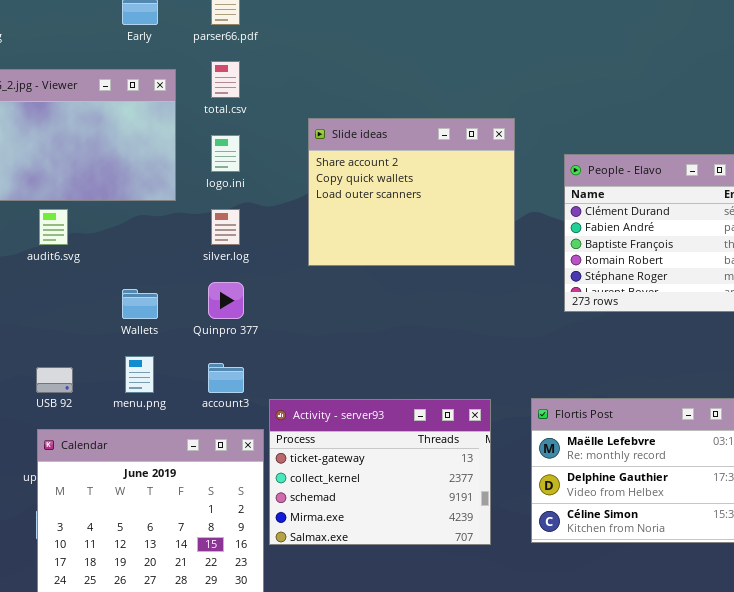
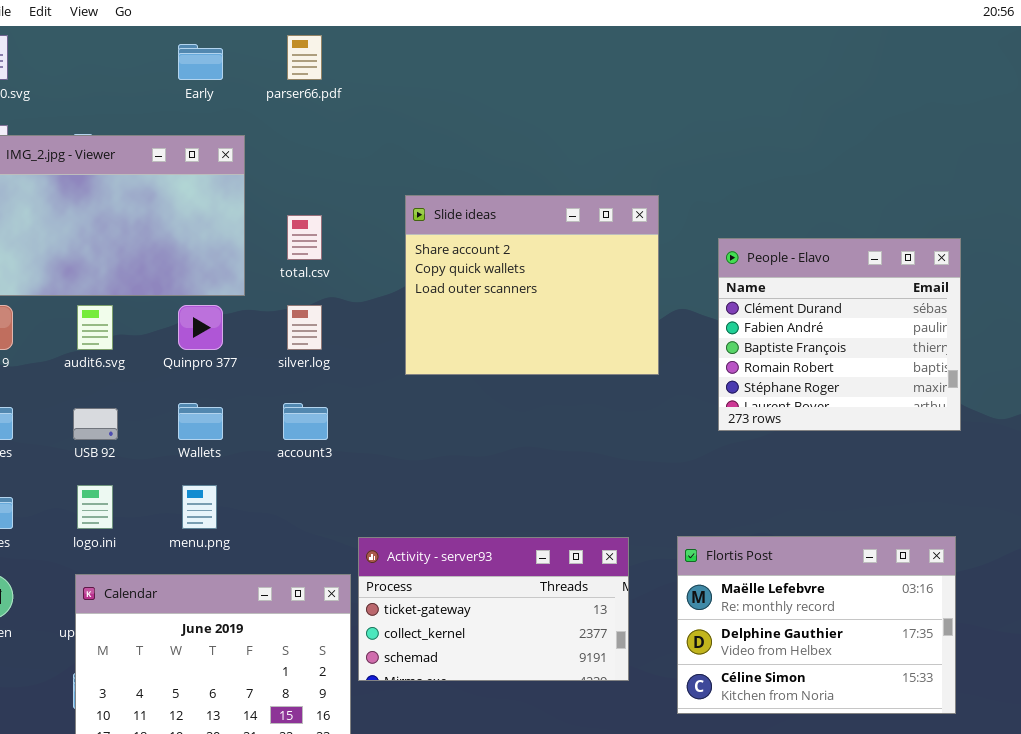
total.csv: [211,61,240,98] -> [287,215,322,260], moved
logo.ini: [211,135,240,172] -> [77,485,113,529], moved
Quinpro 377: [208,282,244,319] -> [178,305,223,350], moved
account3: [208,363,244,393] -> [283,403,328,440], moved
USB 92: [36,367,73,393] -> [73,408,118,440], moved
Activity - server93: [269,399,491,545] -> [358,537,629,681], resized

